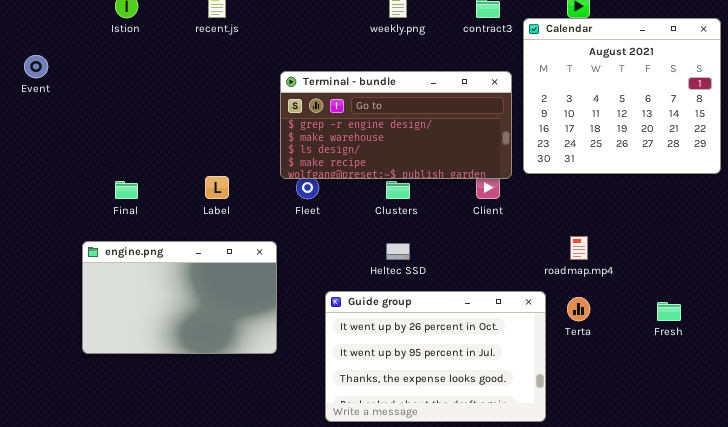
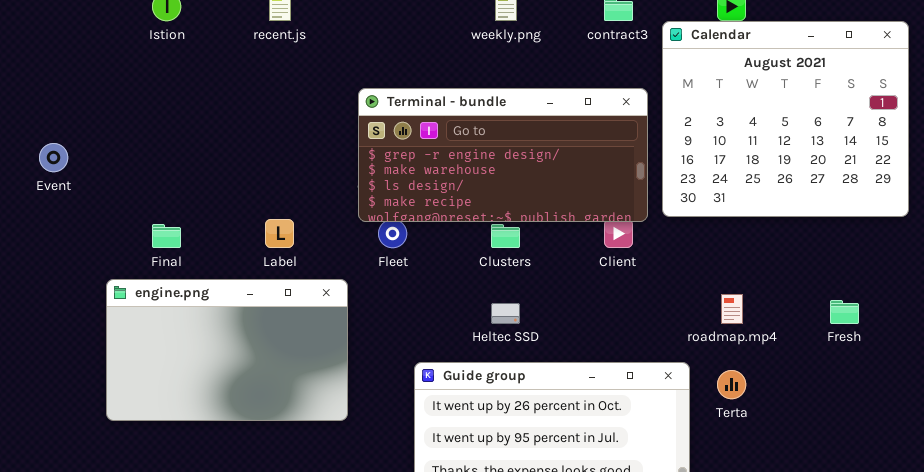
Event: [24,55,48,78] -> [39,143,68,172], moved
engine.png: [82,241,277,354] -> [106,279,348,421], moved
Fresh: [657,302,681,321] -> [830,300,859,324], moved

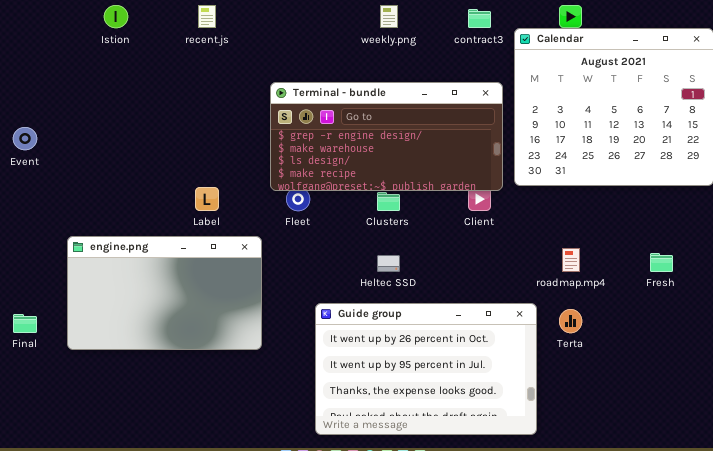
Final: [152,224,181,248] -> [13,314,37,333], moved

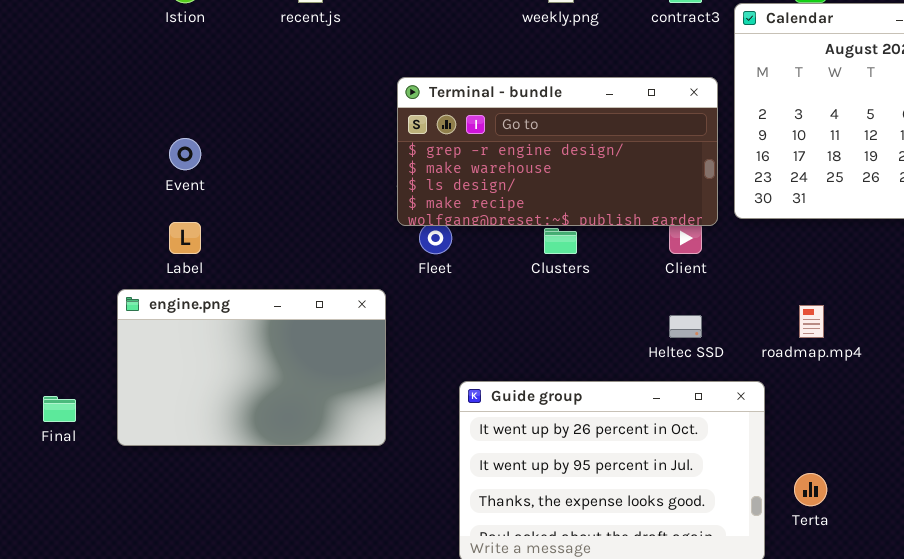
Event: [13,127,37,150] -> [169,138,201,170], moved
Label: [195,187,219,211] -> [169,222,201,254], moved
Heltec SSD: [377,255,400,272] -> [669,315,702,338], moved
Terta: [559,309,582,333] -> [794,473,827,506], moved

